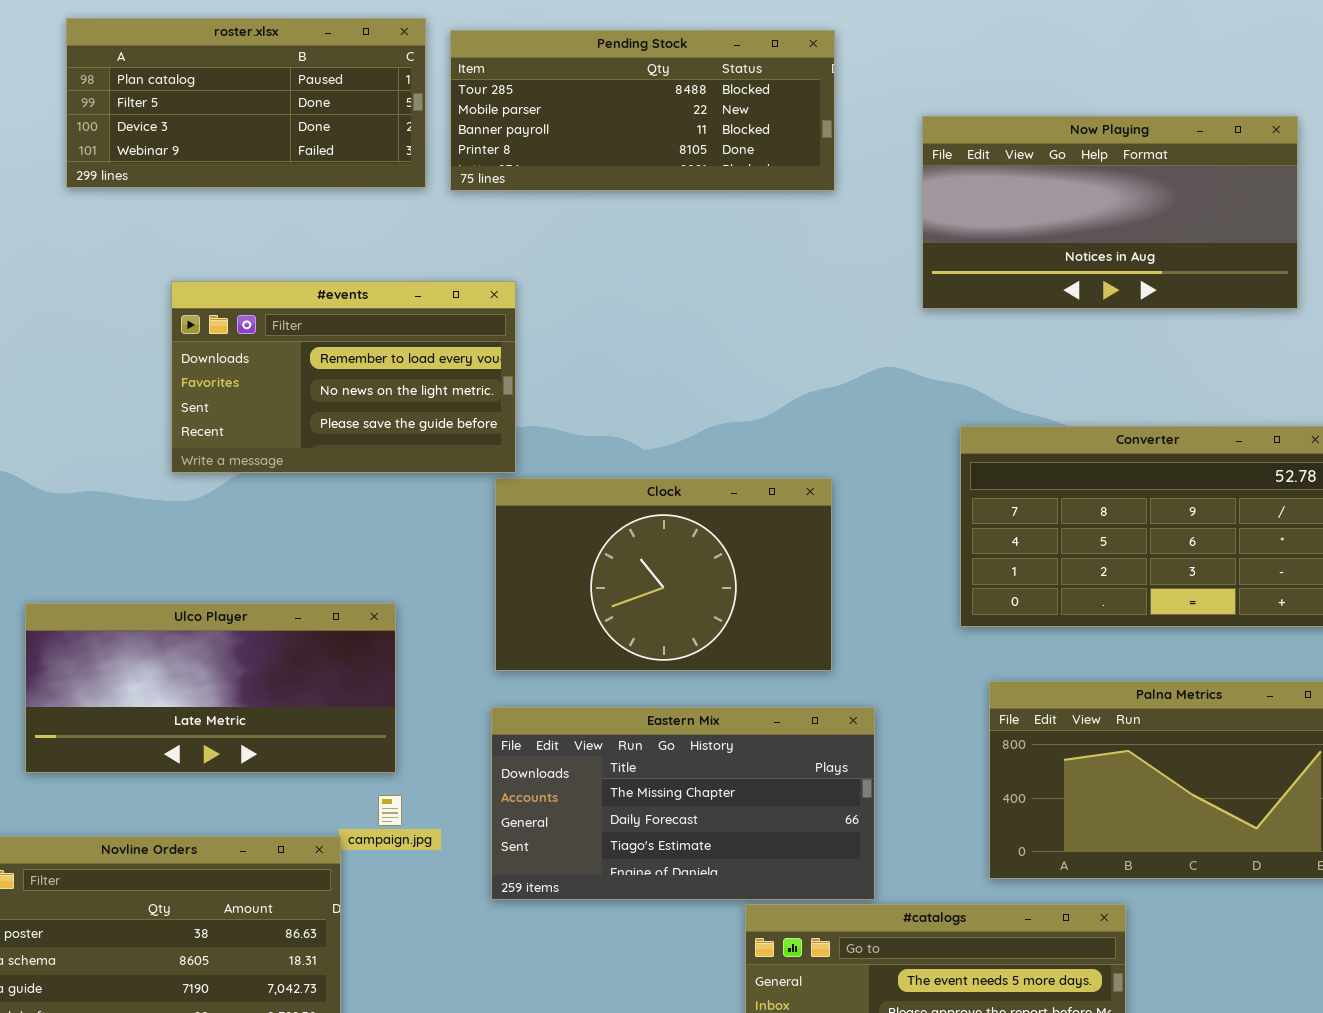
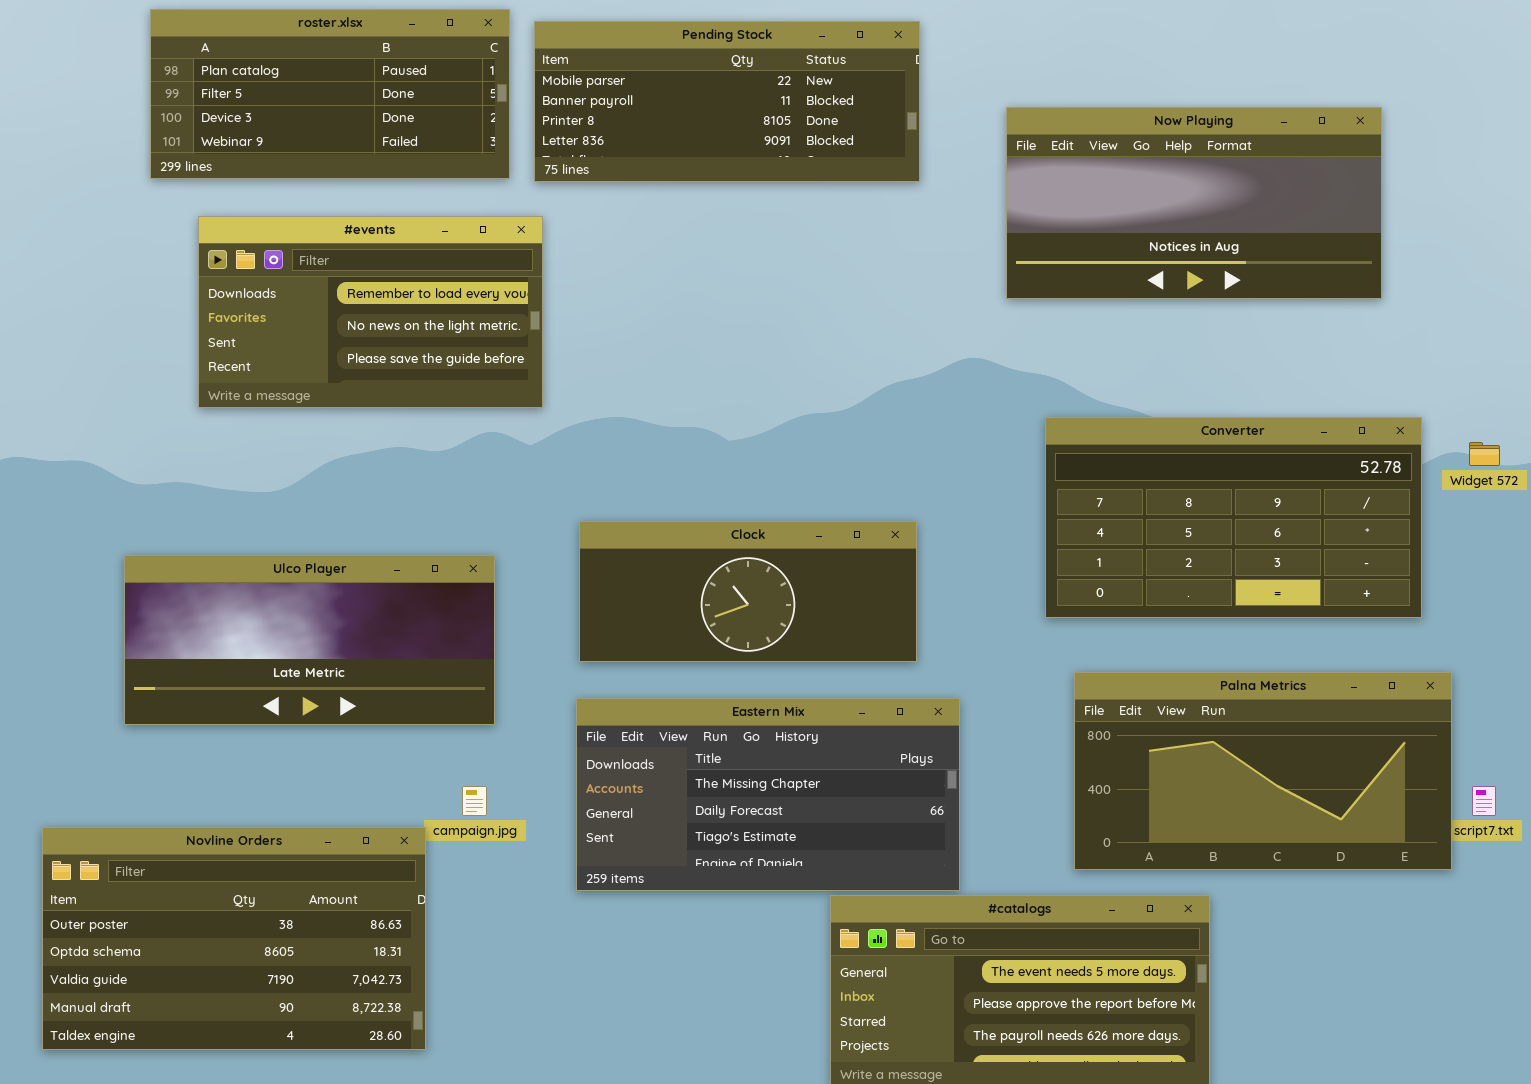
Pending Stock: [450,30,835,191] -> [534,21,920,182], scrolled down 1 row
#events: [171,281,516,473] -> [198,216,543,408], moved
Clock: [495,478,832,671] -> [579,521,917,662], resized
Ulco Player: [25,603,396,773] -> [124,555,495,725], moved

